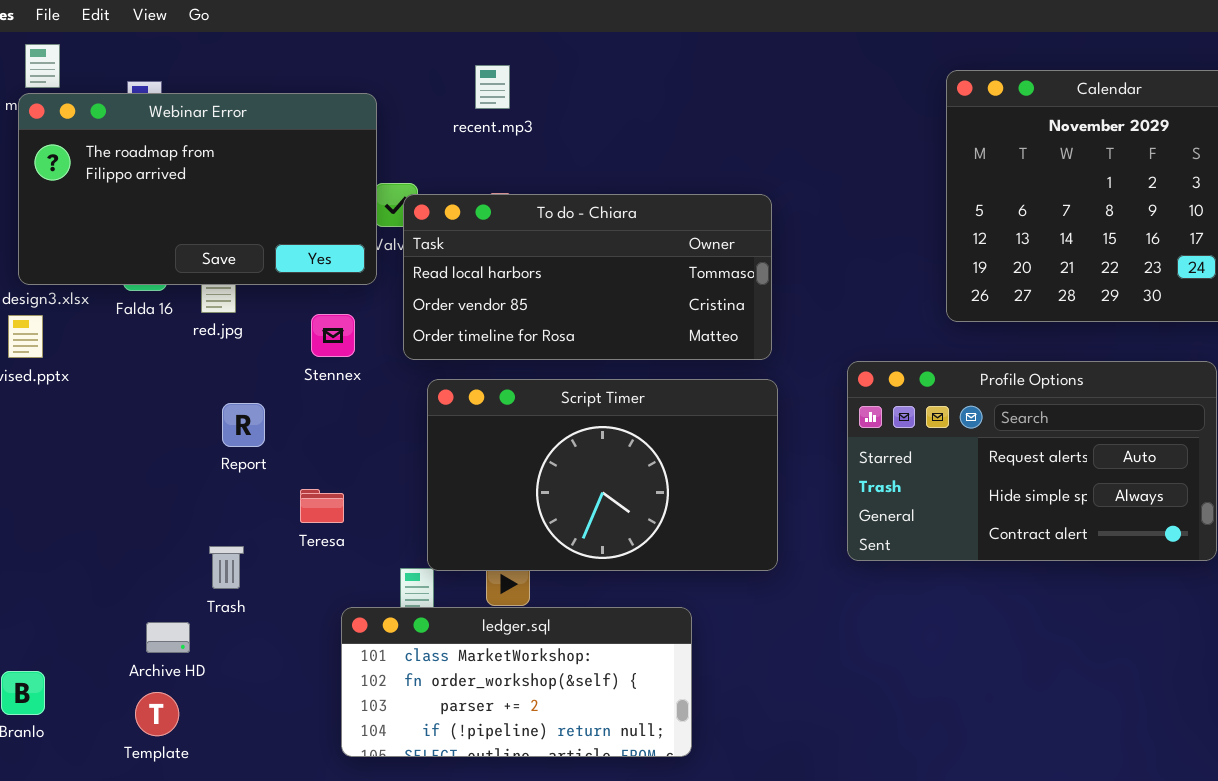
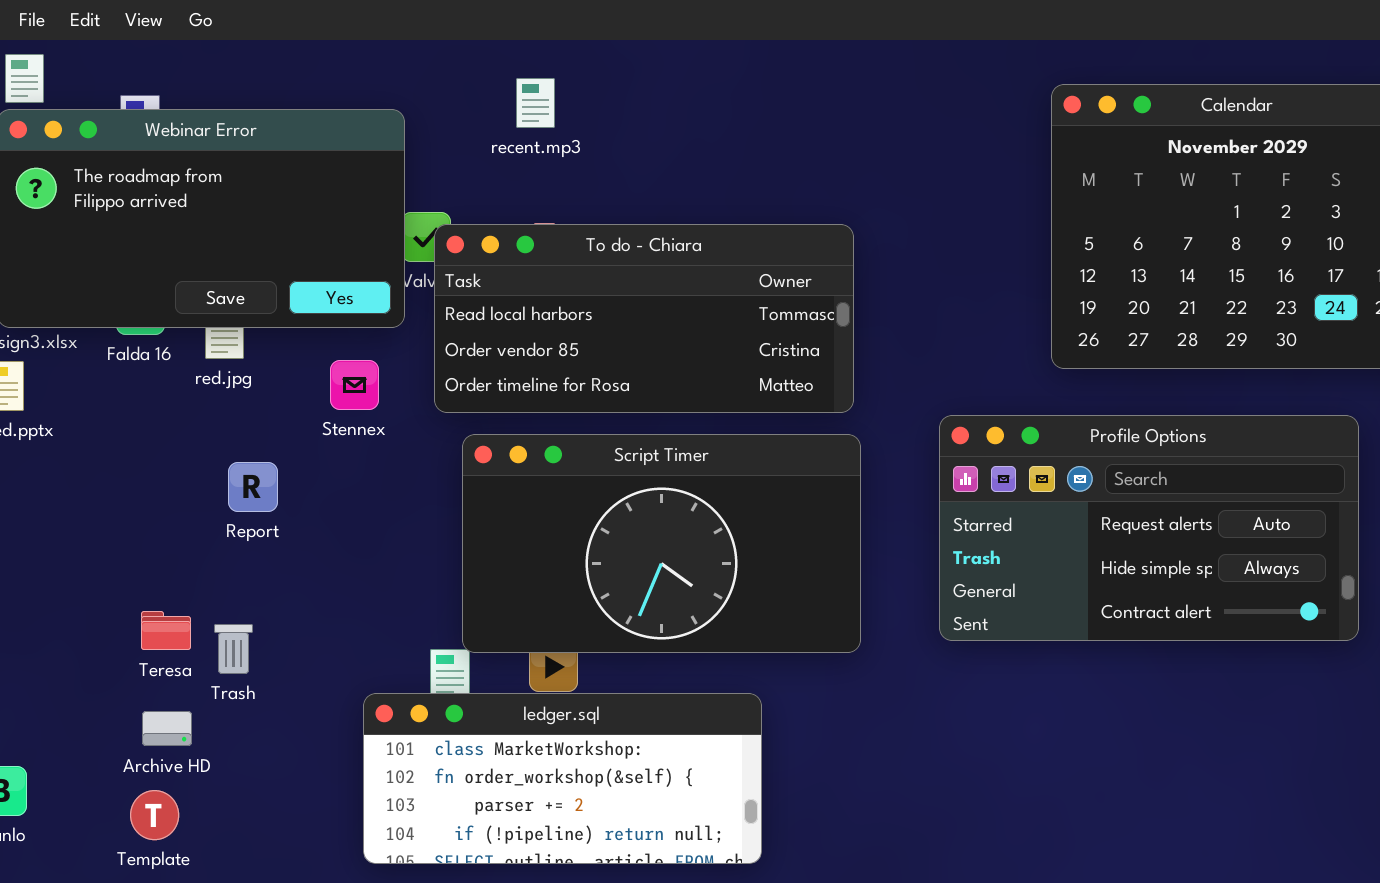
Teresa: [300,489,344,523] -> [141,611,191,650], moved

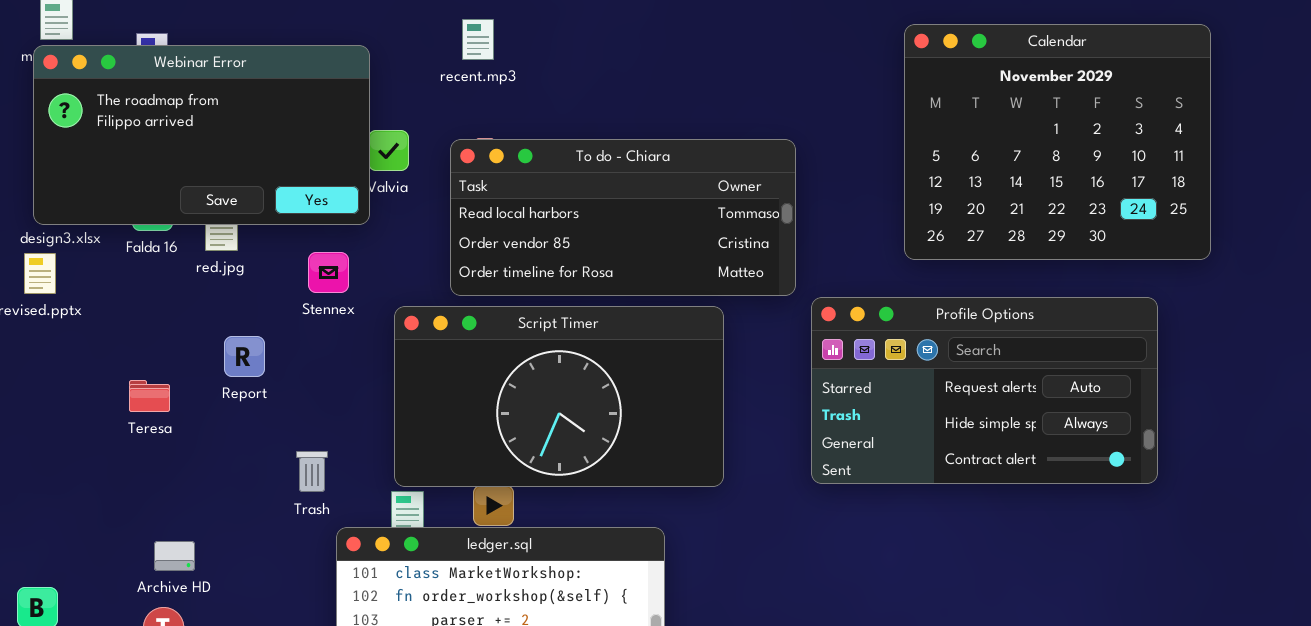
To do - Chiara: [434,224,854,413] -> [450,139,796,296], moved
Script Timer: [462,434,861,653] -> [394,306,724,487], moved
Teresa: [141,611,191,650] -> [129,380,170,412], moved
Trash: [214,624,253,674] -> [296,451,328,492], moved

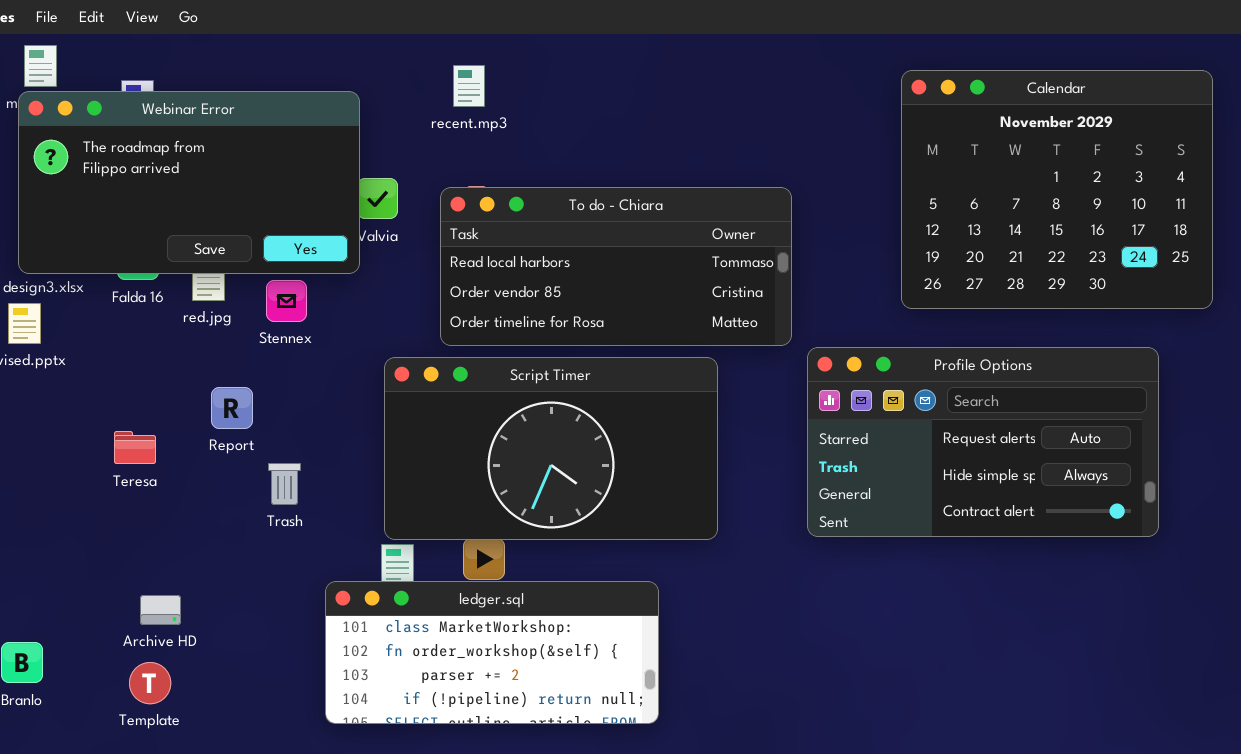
Stennex: [308,252,349,293] -> [266,280,307,322], moved
Trash: [296,451,328,492] -> [268,463,301,505], moved

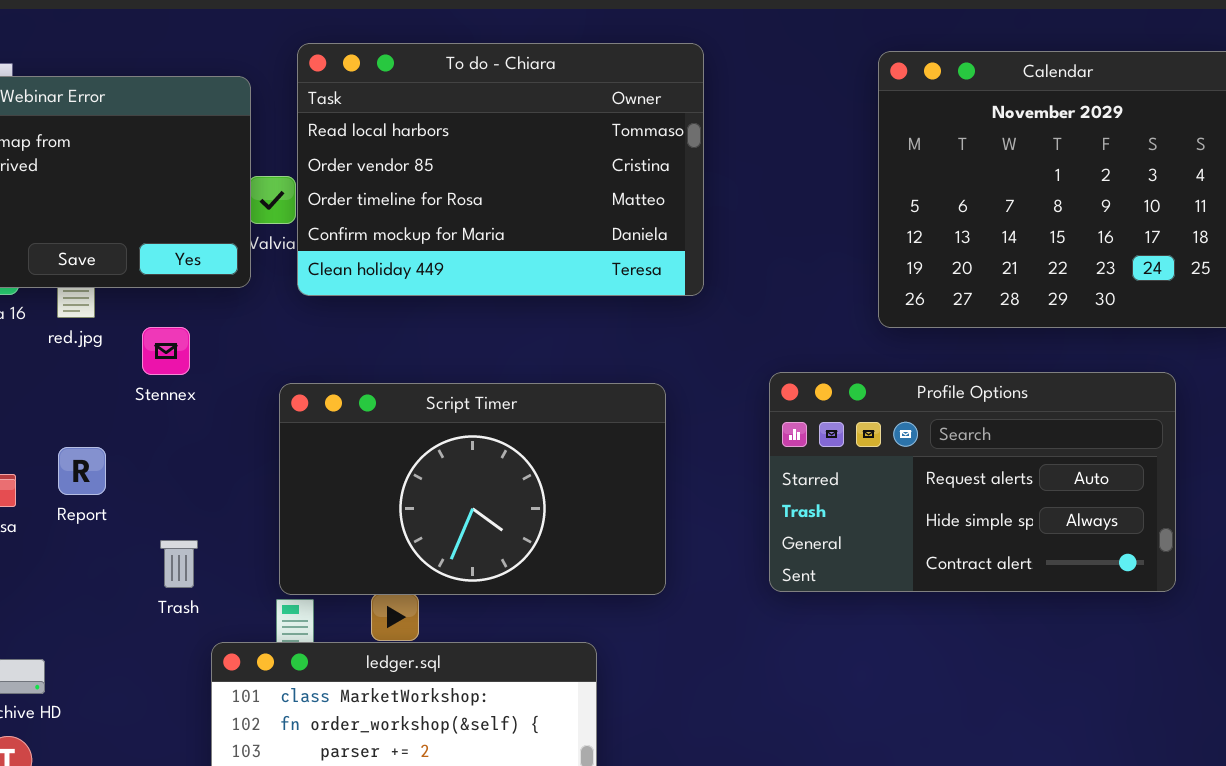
To do - Chiara: [440,187,792,346] -> [297,43,704,296], moved, resized
Stennex: [266,280,307,322] -> [142,327,190,375], moved
Report: [211,387,253,429] -> [58,447,106,495], moved
Trash: [268,463,301,505] -> [160,540,198,588], moved

